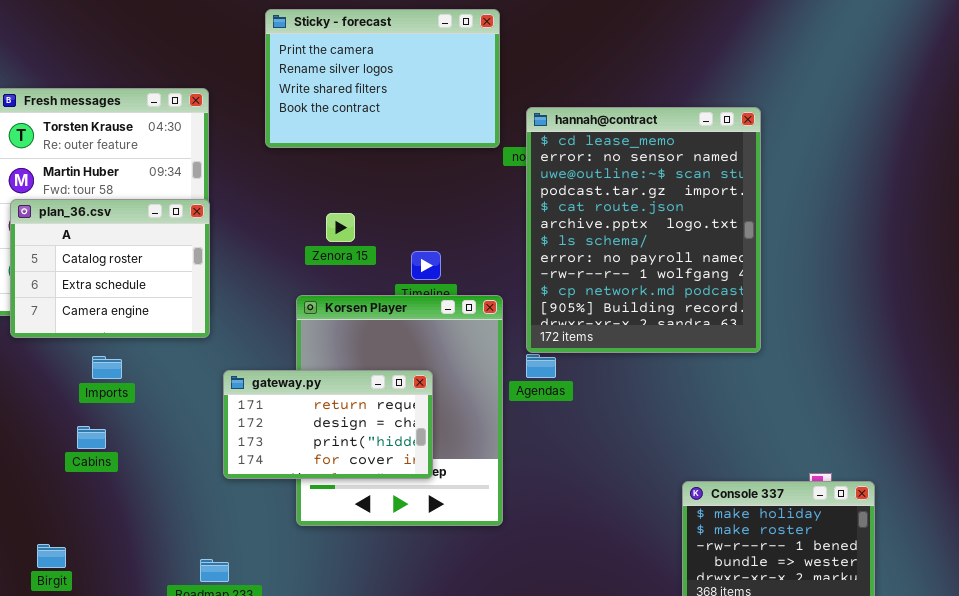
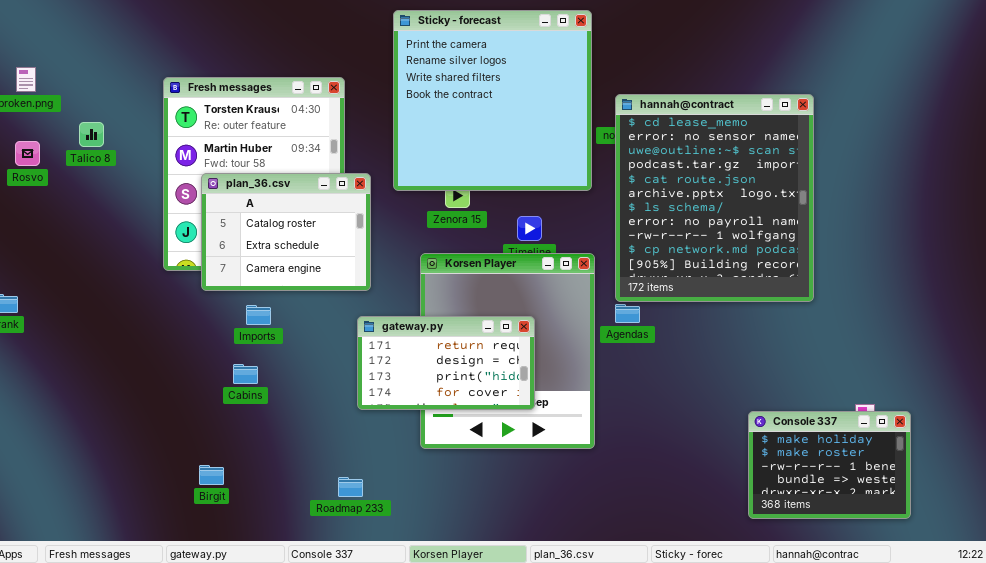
Sticky - forecast: [265,9,500,148] -> [393,10,592,191], resized
plan_36.csv: [10,199,210,338] -> [201,173,371,291], moved

